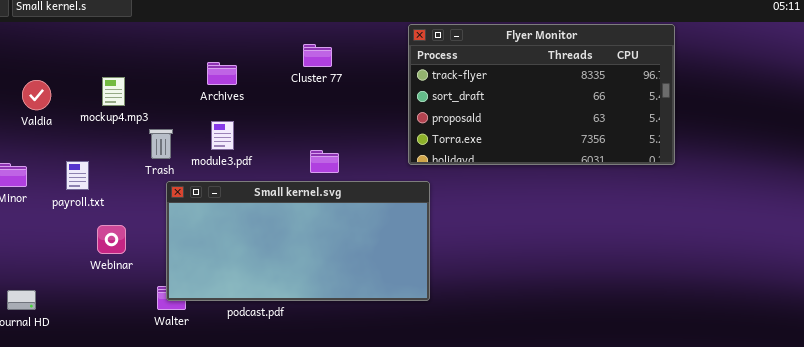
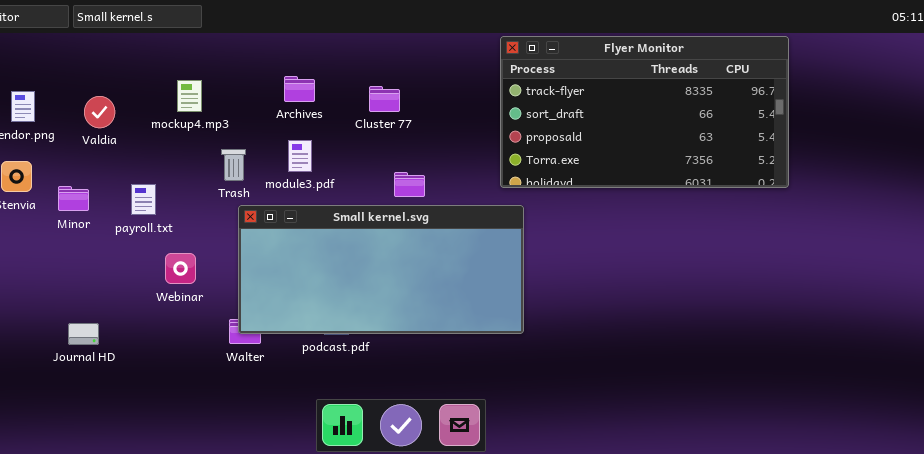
Cluster 77: [303,44,332,67] -> [369,86,400,112], moved
mockup4.mp3: [102,77,125,106] -> [177,80,202,112], moved

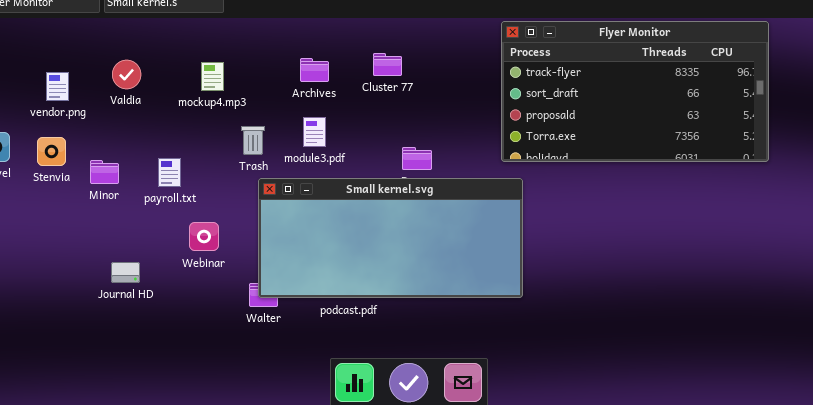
Cluster 77: [369,86,400,112] -> [373,53,402,76], moved
Valdia: [84,96,115,128] -> [112,60,141,89], moved
Journal HD: [68,323,99,345] -> [111,262,140,283], moved

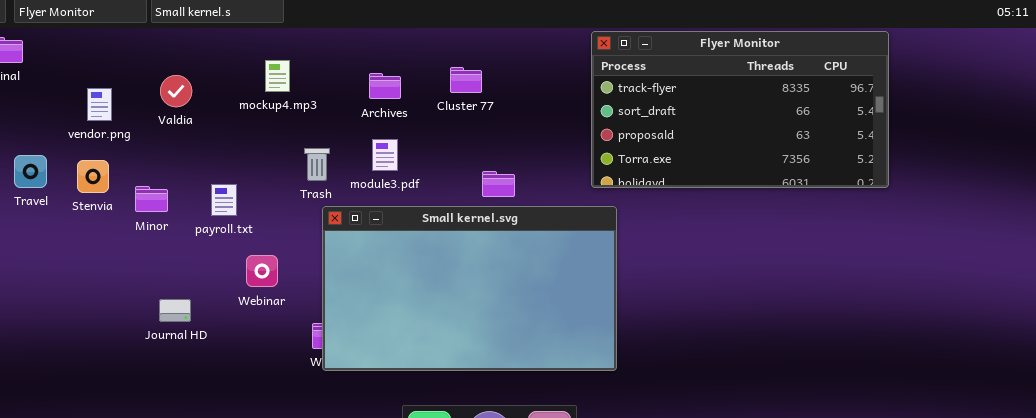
mockup4.mp3: [201,62,224,91] -> [265,60,290,92], moved
Small kernel.svg: [258,178,523,298] -> [322,206,617,371], resized

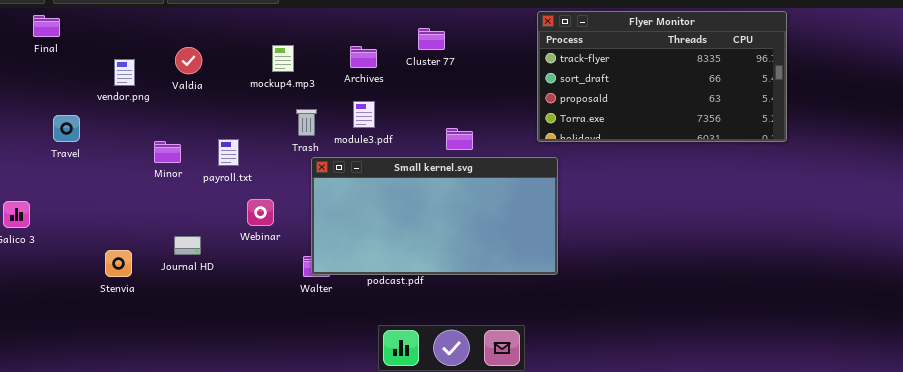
mockup4.mp3: [265,60,290,92] -> [272,45,294,72], moved
Cluster 77: [450,67,482,93] -> [418,28,445,50], moved
Stenvia: [77,160,109,193] -> [105,250,132,277], moved
Small kernel.svg: [322,206,617,371] -> [311,157,558,275], resized

